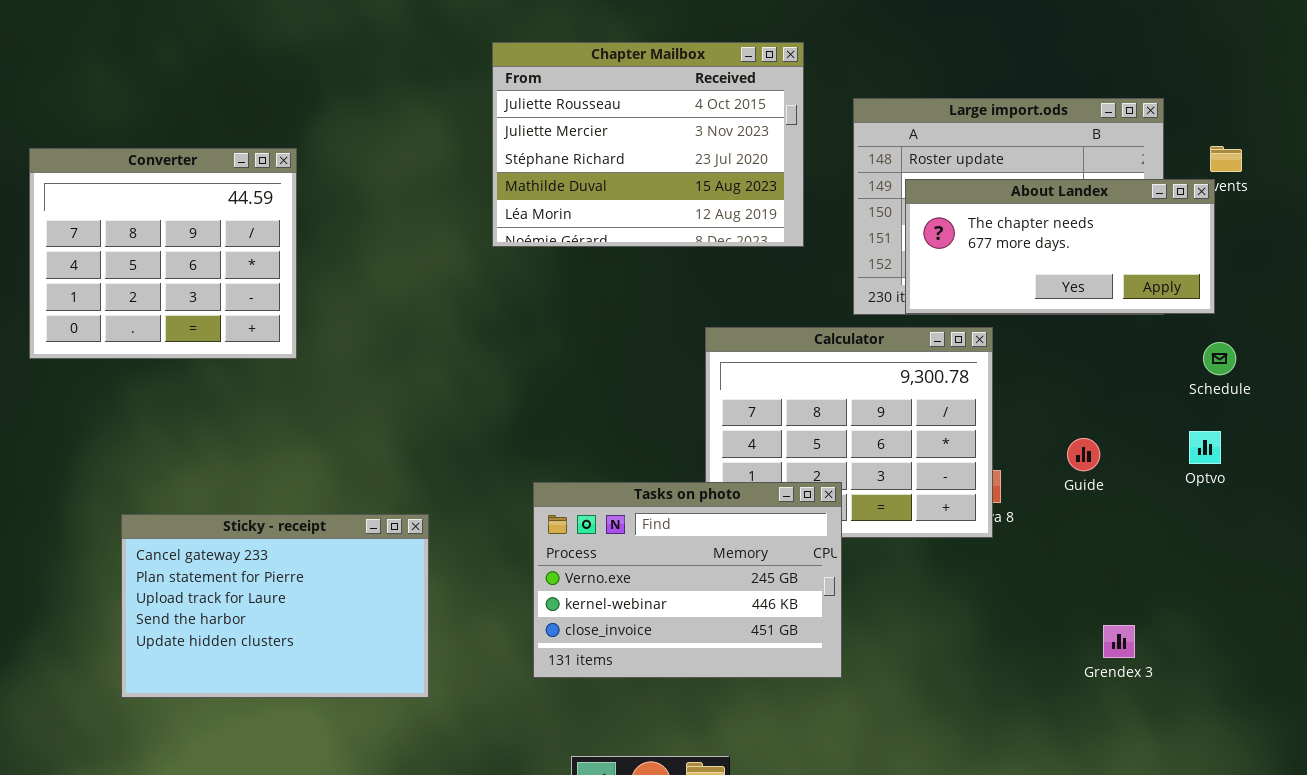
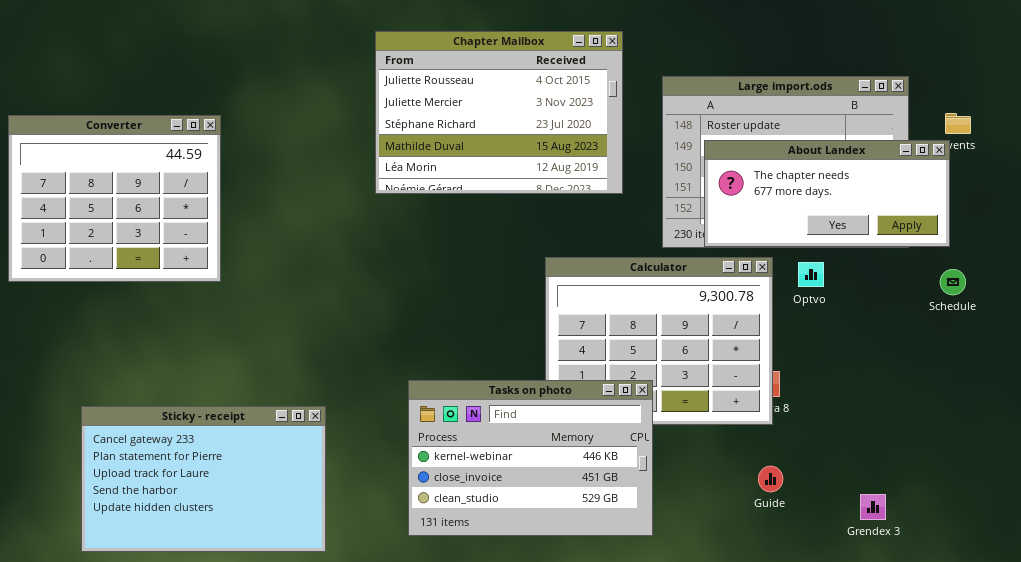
Optvo: [1189,431,1221,464] -> [798,262,824,287], moved
Guide: [1067,438,1100,471] -> [758,466,783,492], moved
Tasks on photo: [533,482,842,678] -> [408,380,653,536], scrolled down 1 row

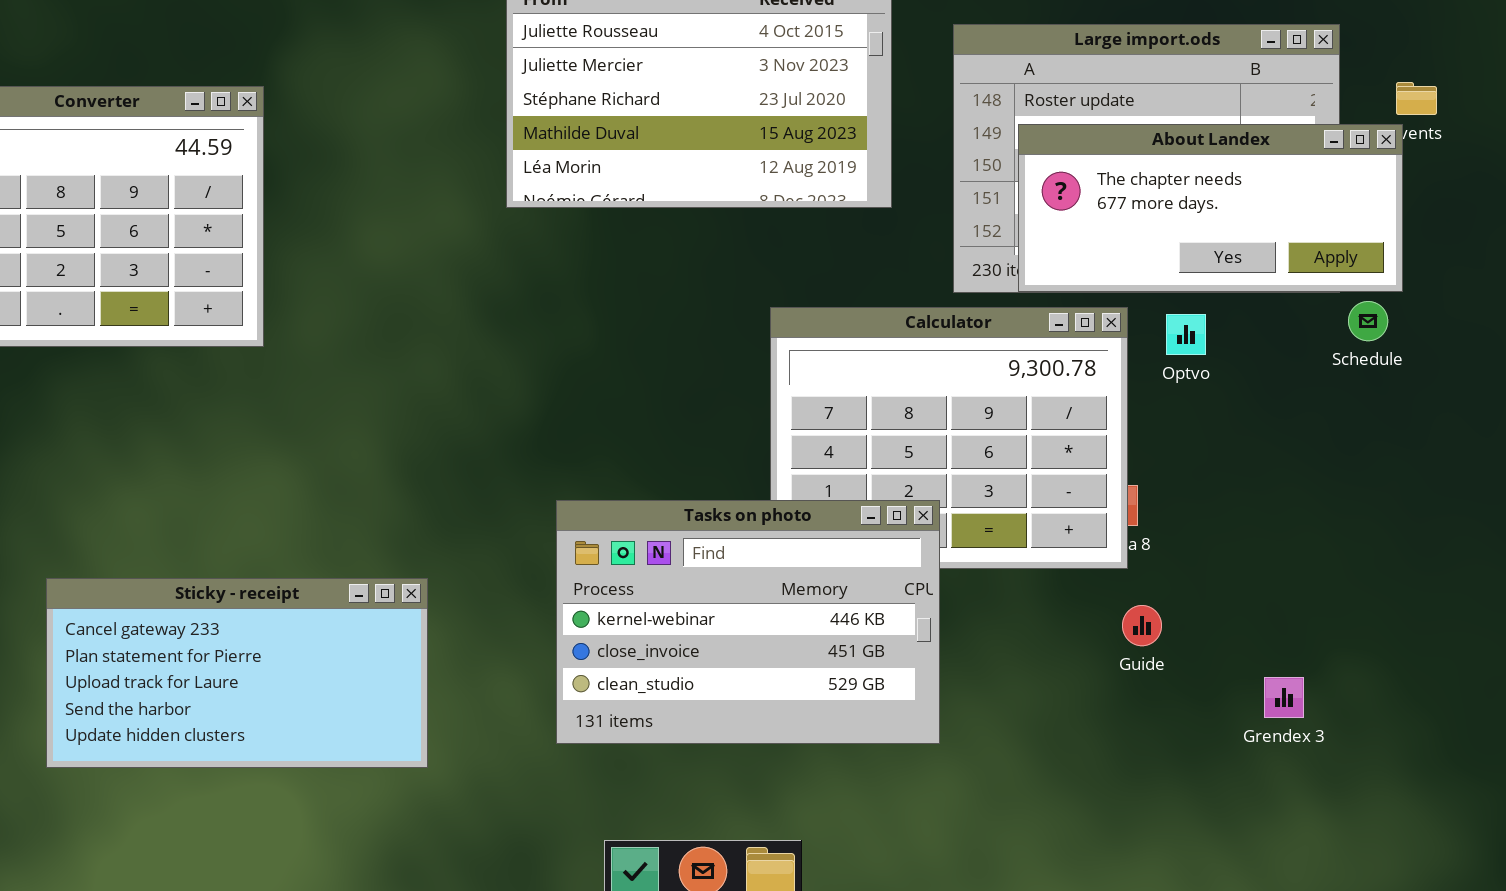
Schedule: [940,269,966,295] -> [1348,301,1388,341], moved
Sticky - receipt: [81,406,326,552] -> [46,578,428,768], resized
Guide: [758,466,783,492] -> [1122,605,1162,646], moved

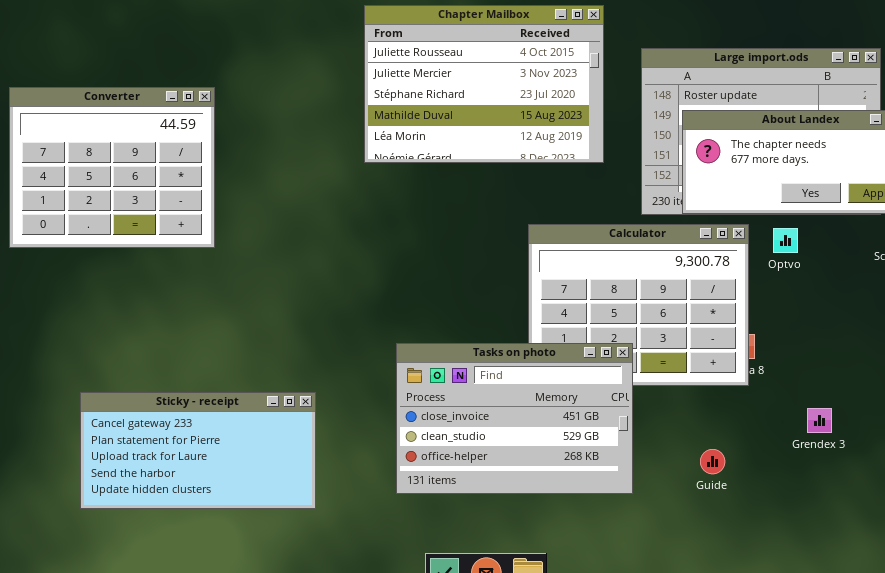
Tasks on photo: [556,500,940,744] -> [396,343,633,494], scrolled down 1 row
Guide: [1122,605,1162,646] -> [700,449,725,474], moved
Grendex 3: [1264,677,1304,718] -> [807,408,832,433], moved

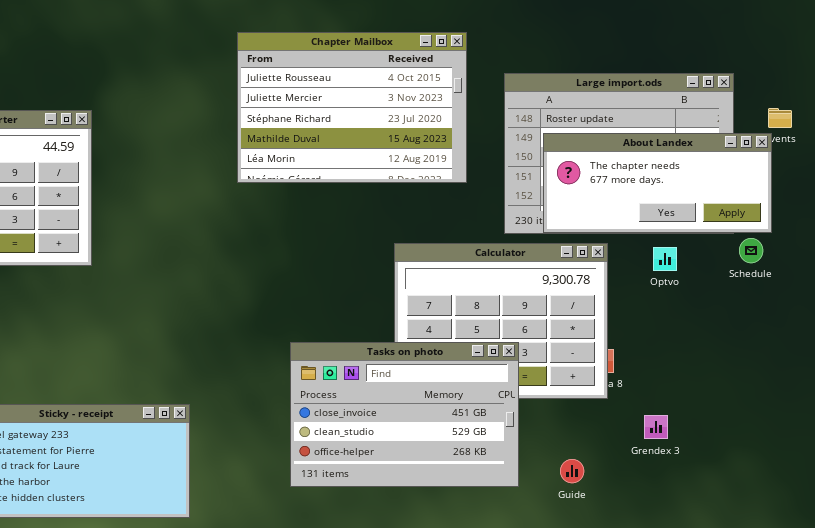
Optvo: [773,228,798,253] -> [653,247,677,271], moved
Tasks on photo: [396,343,633,494] -> [290,342,519,487], moved
Grendex 3: [807,408,832,433] -> [644,415,668,439], moved

